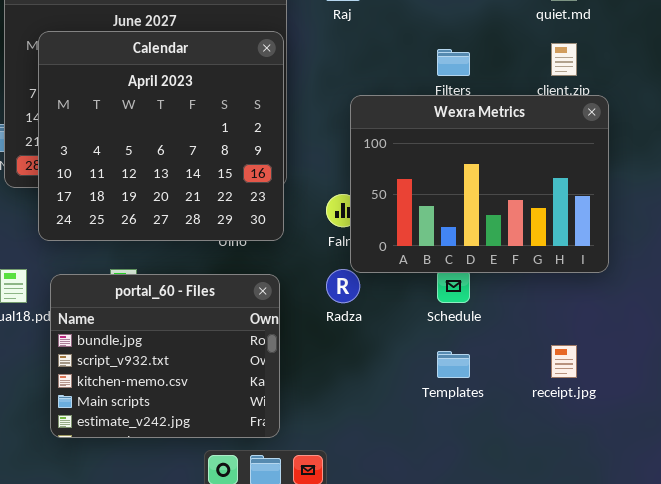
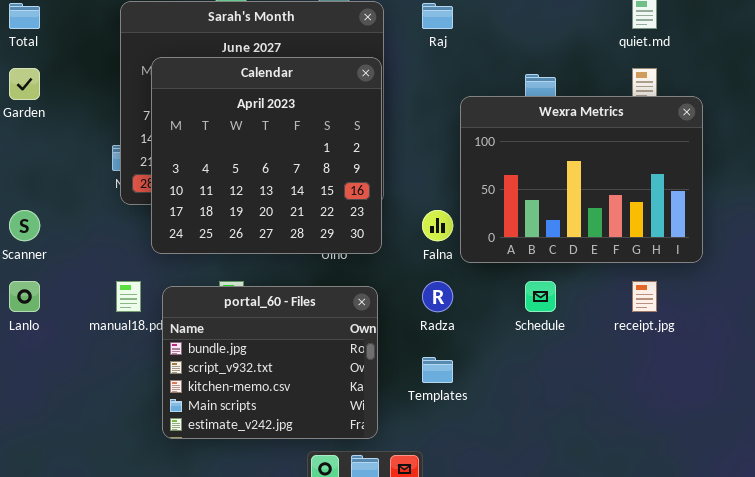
Wexra Metrics: [350,95,609,273] -> [460,96,703,263], moved
receipt.jpg: [551,345,577,378] -> [632,281,657,312], moved
Templates: [437,351,470,378] -> [422,357,453,383], moved

